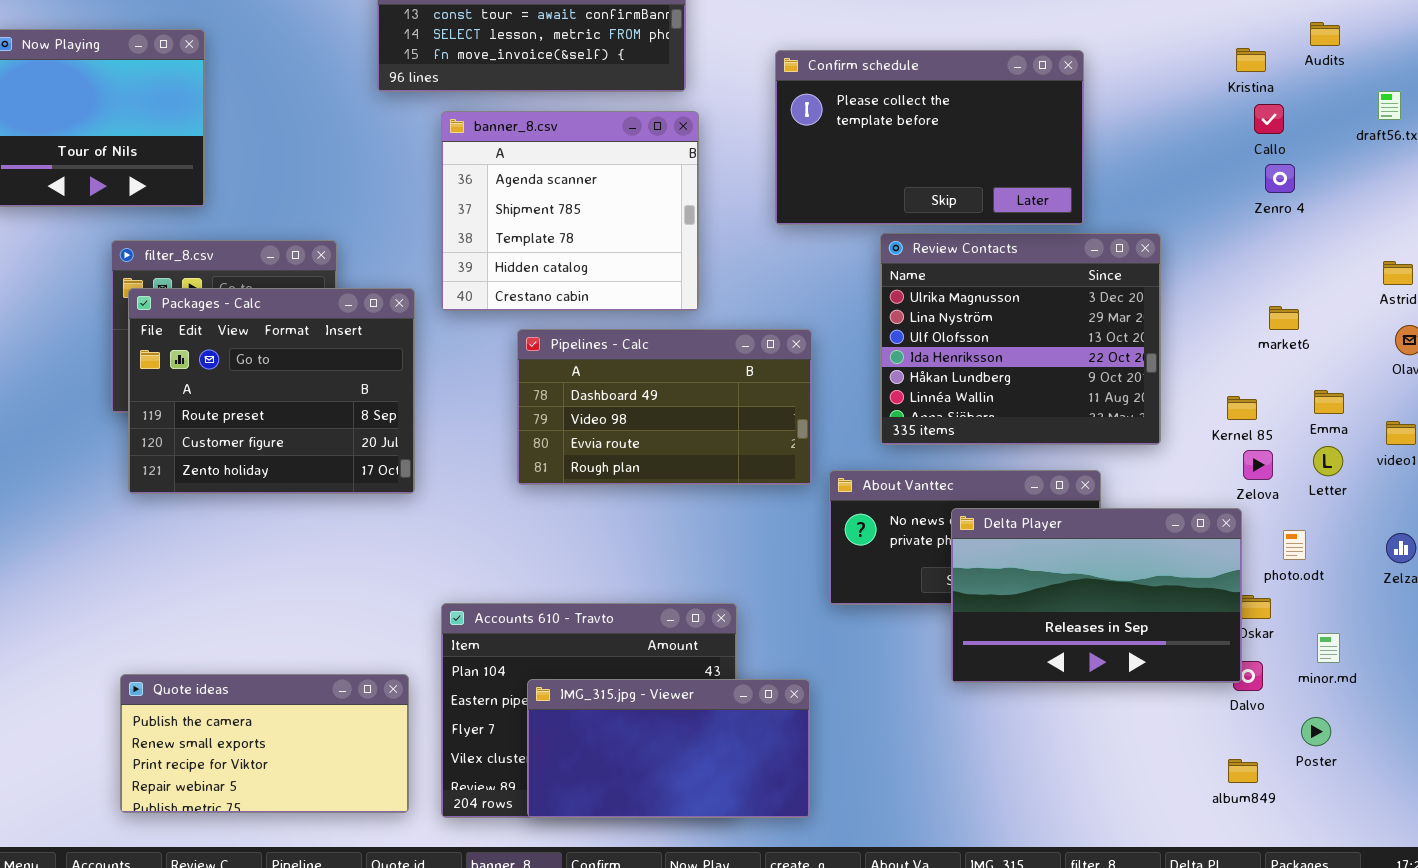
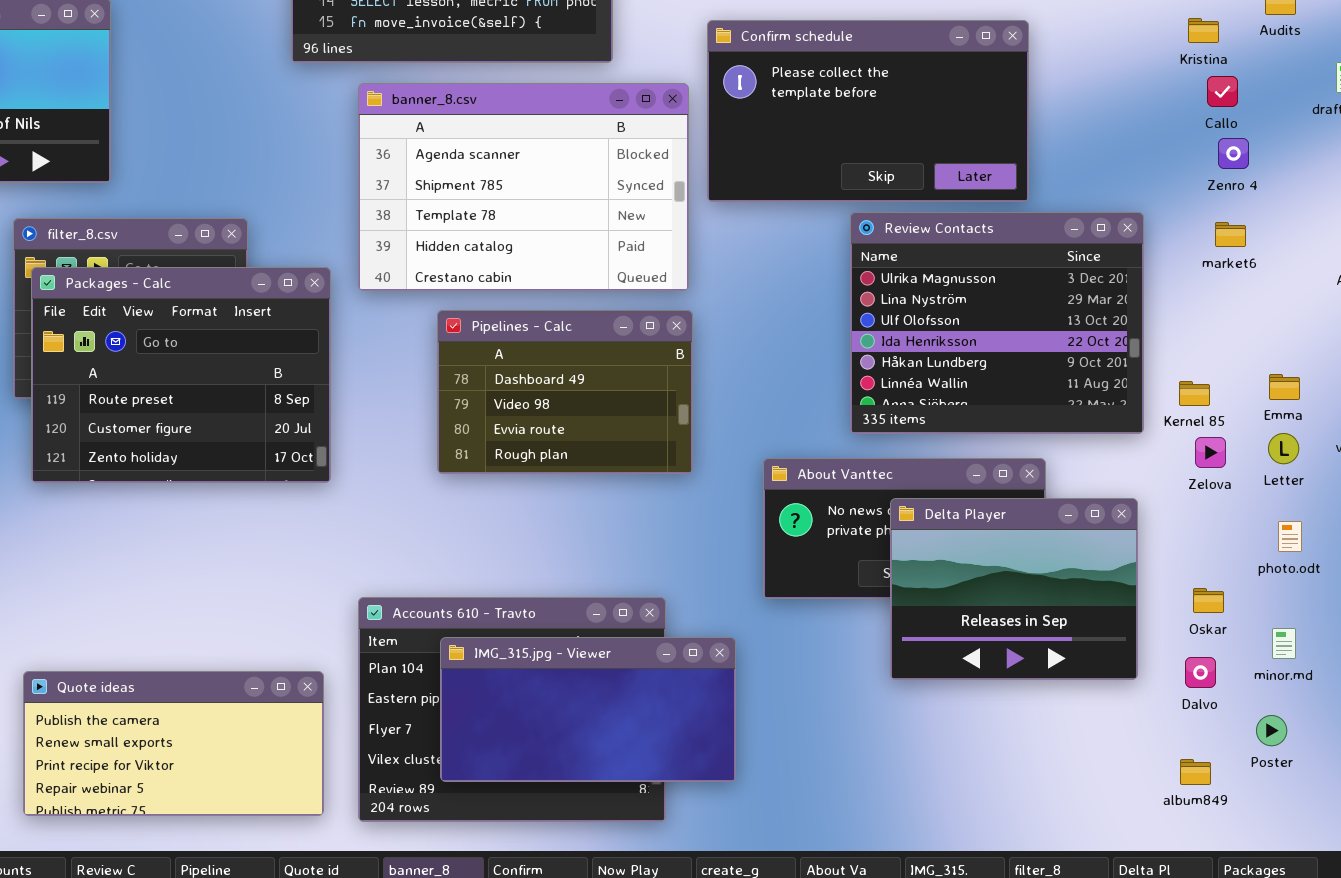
banner_8.csv: [441,111,699,311] -> [358,83,689,291], resized
Review Contacts: [880,233,1161,445] -> [850,212,1144,434], moved
market6: [1269,306,1299,330] -> [1215,222,1246,247], moved
Pipelines - Calc: [517,329,812,485] -> [437,310,693,474], resized
Delta Player: [951,508,1242,683] -> [890,498,1138,680], resized
photo.odt: [1283,530,1306,560] -> [1278,521,1302,552], moved
IMG_315.jpg - Viewer: [527,679,810,818] -> [440,637,736,782], moved

